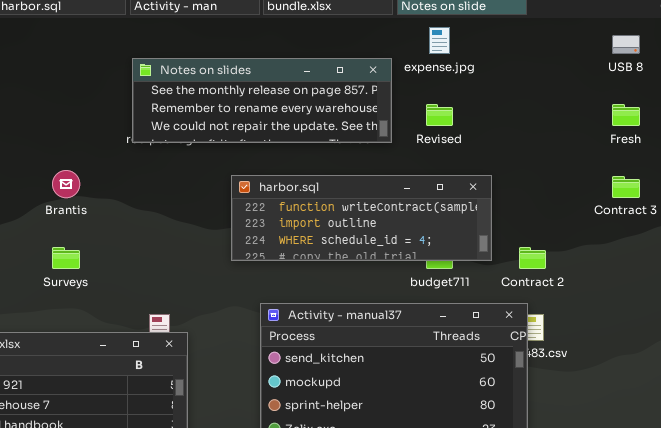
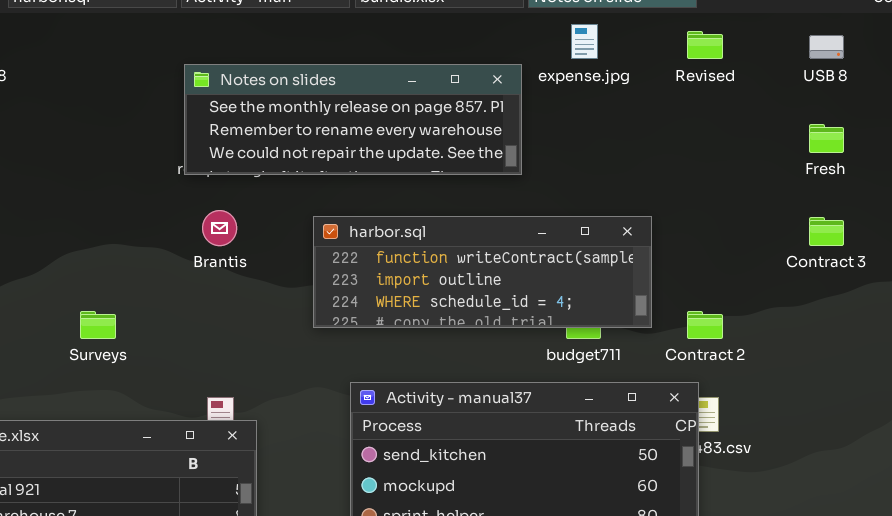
Revised: [426,104,453,126] -> [687,31,723,59], moved
Brantis: [52,170,80,198] -> [202,210,237,246], moved

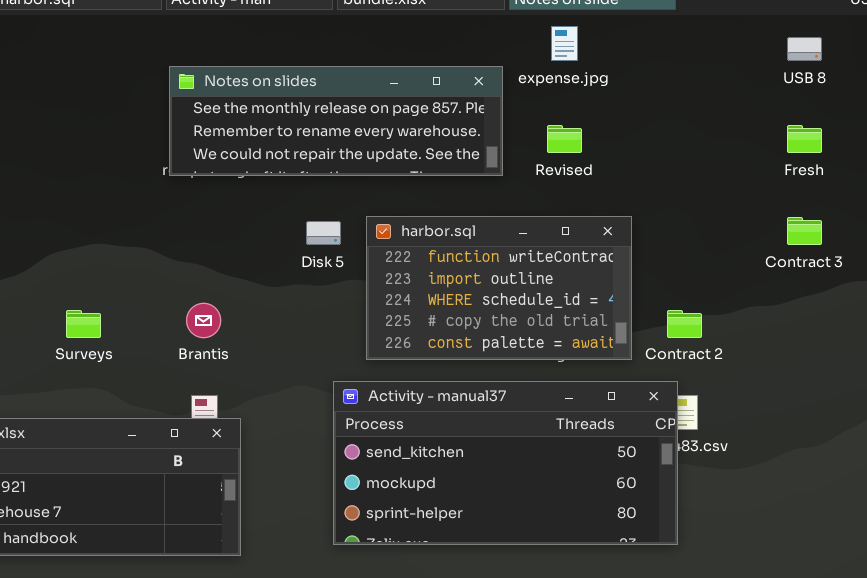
Revised: [687,31,723,59] -> [547,125,582,153], moved
Brantis: [202,210,237,246] -> [186,303,221,338], moved
harbor.sql: [313,216,652,328] -> [366,216,632,360], resized

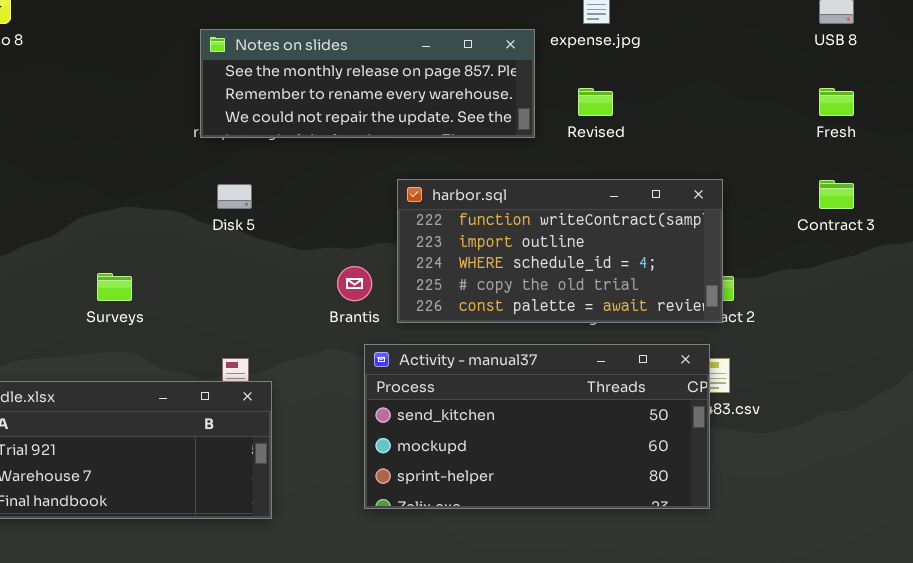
harbor.sql: [366,216,632,360] -> [397,179,723,323], resized
Disk 5: [306,221,341,245] -> [217,184,252,209], moved
Brantis: [186,303,221,338] -> [337,266,372,301], moved

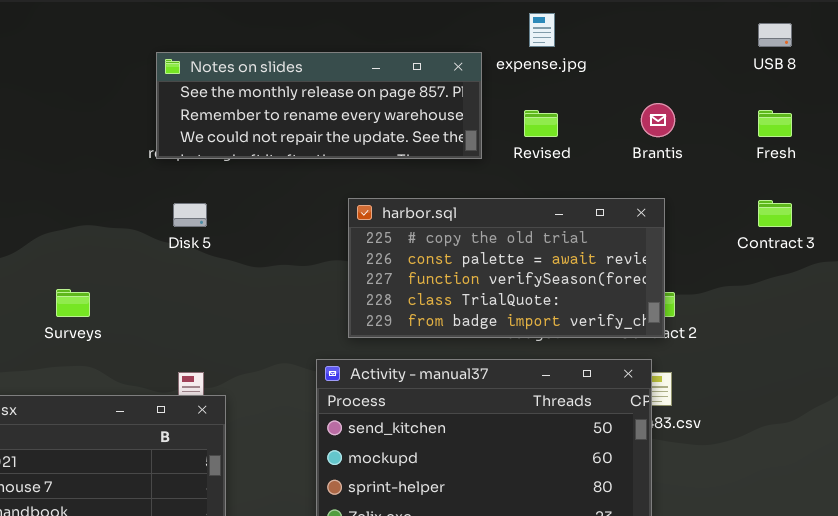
harbor.sql: [397,179,723,323] -> [348,198,665,338], scrolled down 3 rows
Brantis: [337,266,372,301] -> [641,103,675,137], moved

